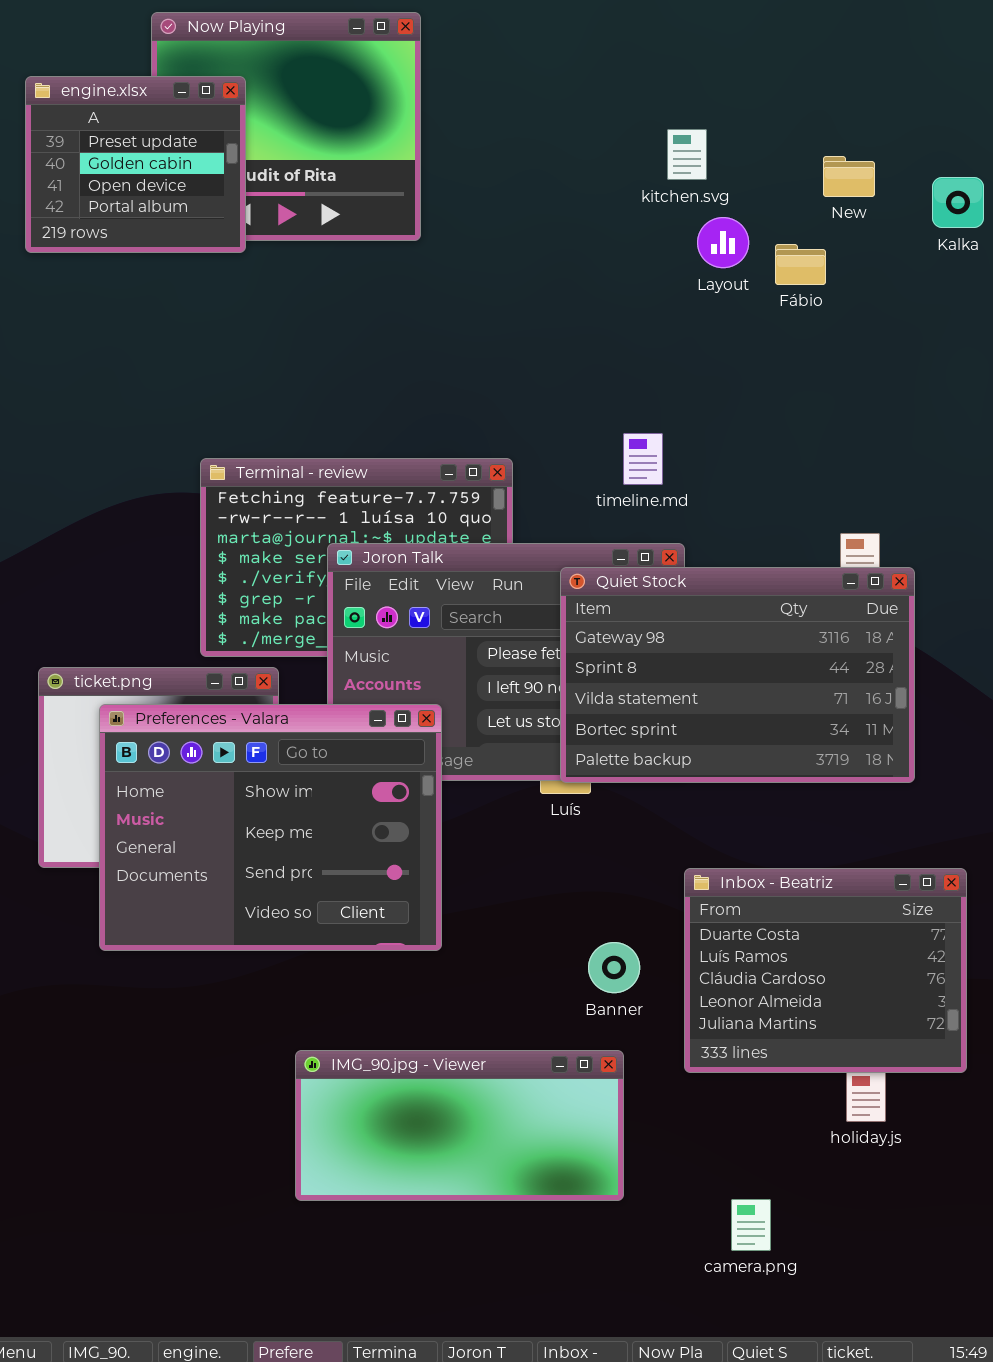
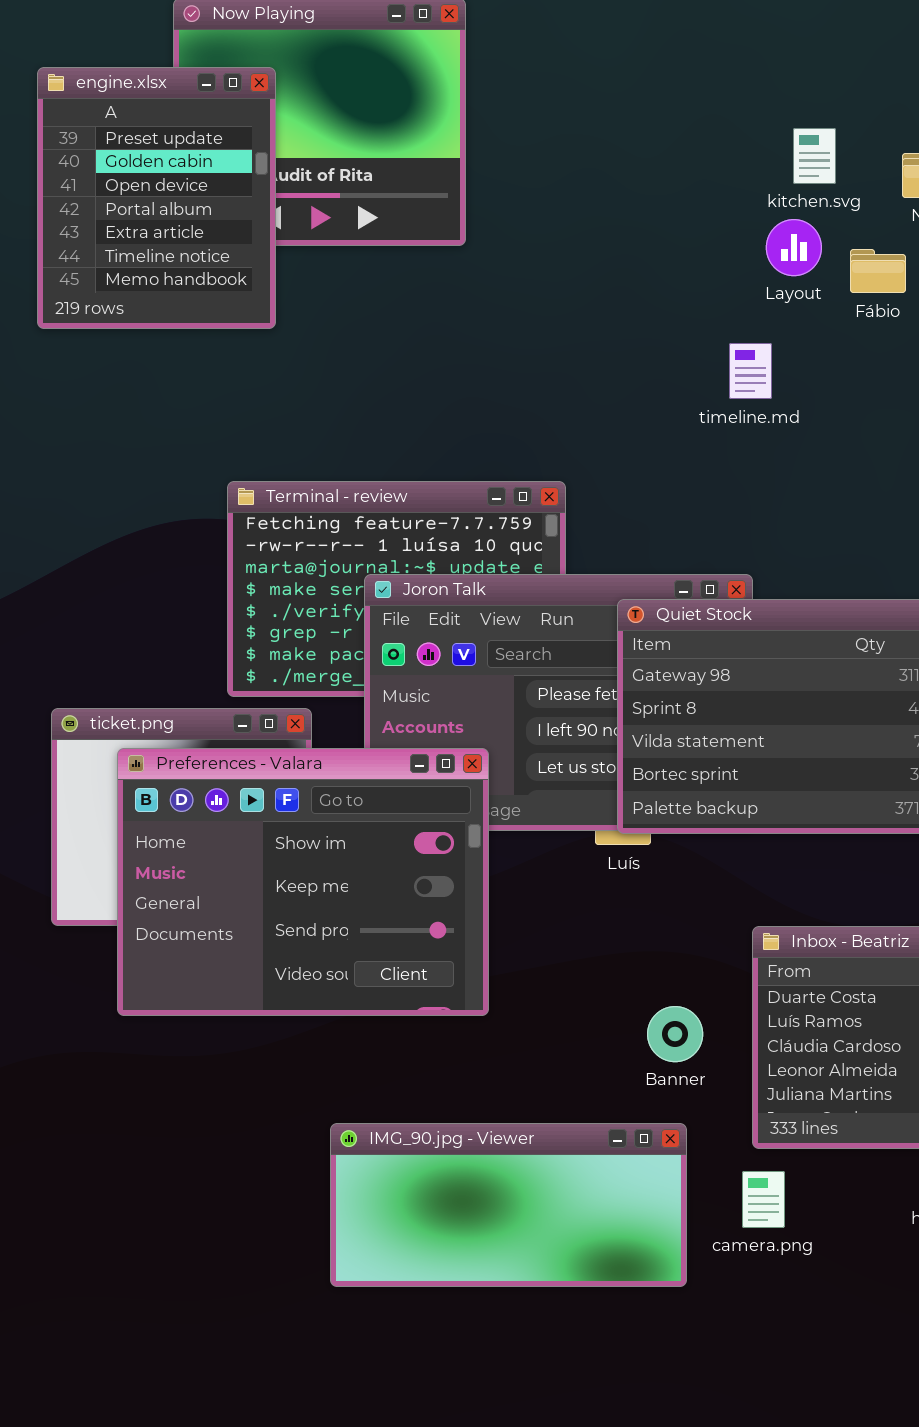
engine.xlsx: [25,76,246,253] -> [37,67,276,329], resized
kitchen.svg: [667,129,707,180] -> [793,128,836,184], moved
timeline.md: [623,433,663,485] -> [729,343,772,399], moved
camera.png: [731,1199,771,1251] -> [742,1171,785,1228], moved

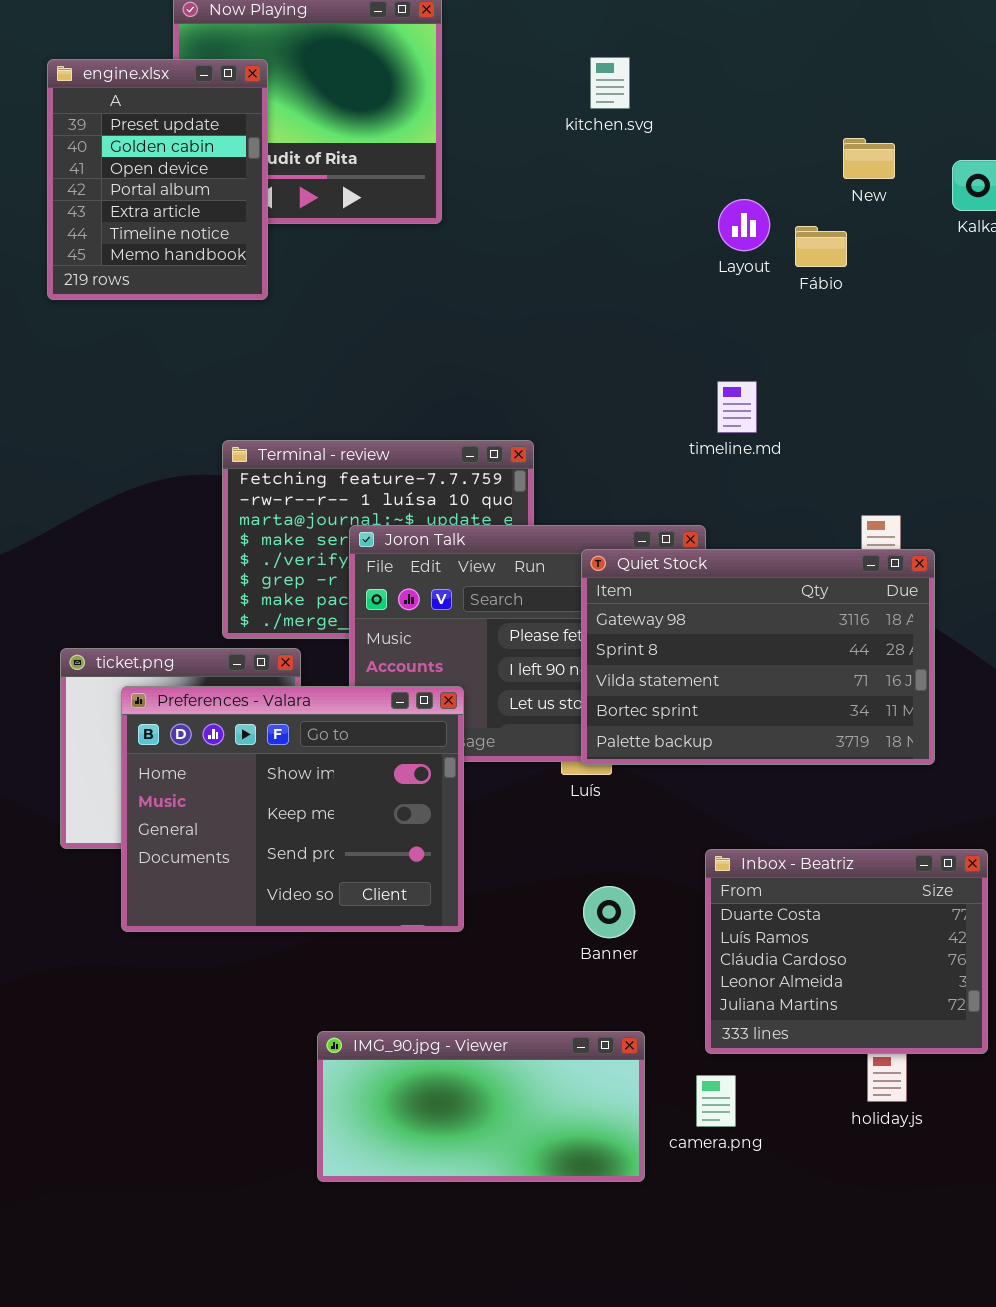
kitchen.svg: [793,128,836,184] -> [590,57,630,109], moved
timeline.md: [729,343,772,399] -> [717,381,757,433], moved
Banner: [647,1006,703,1062] -> [583,886,635,938], moved

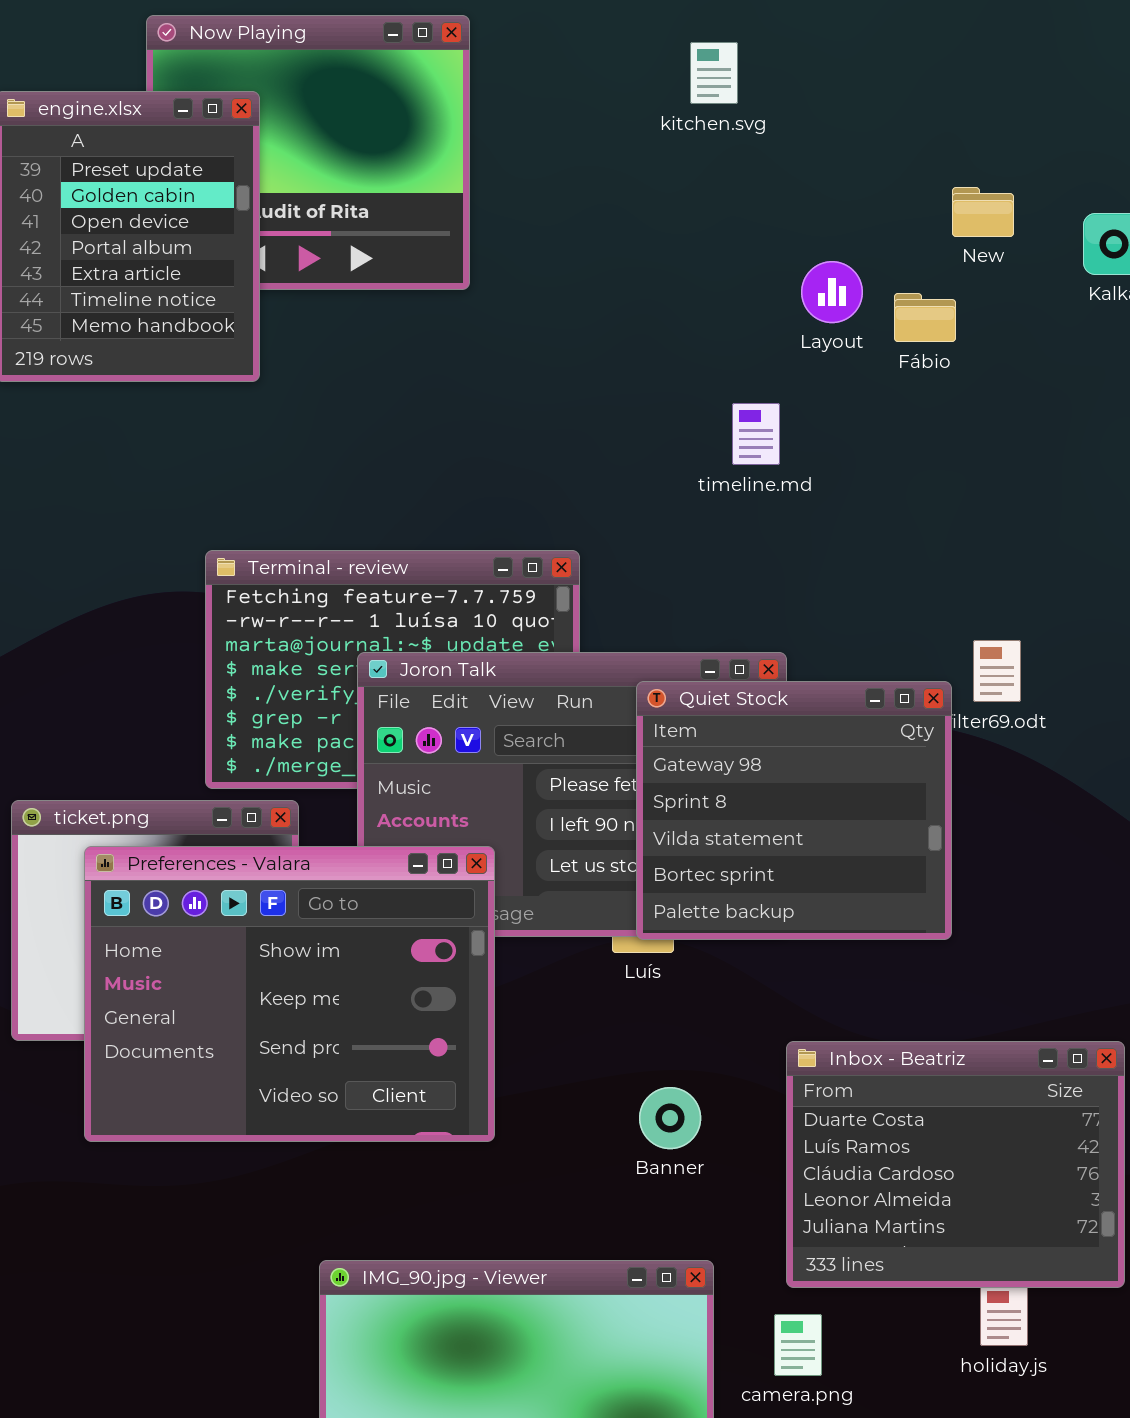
kitchen.svg: [590,57,630,109] -> [690,42,738,104], moved
timeline.md: [717,381,757,433] -> [732,403,780,465], moved
Quiet Stock: [581,549,935,765] -> [636,681,952,940], resized

